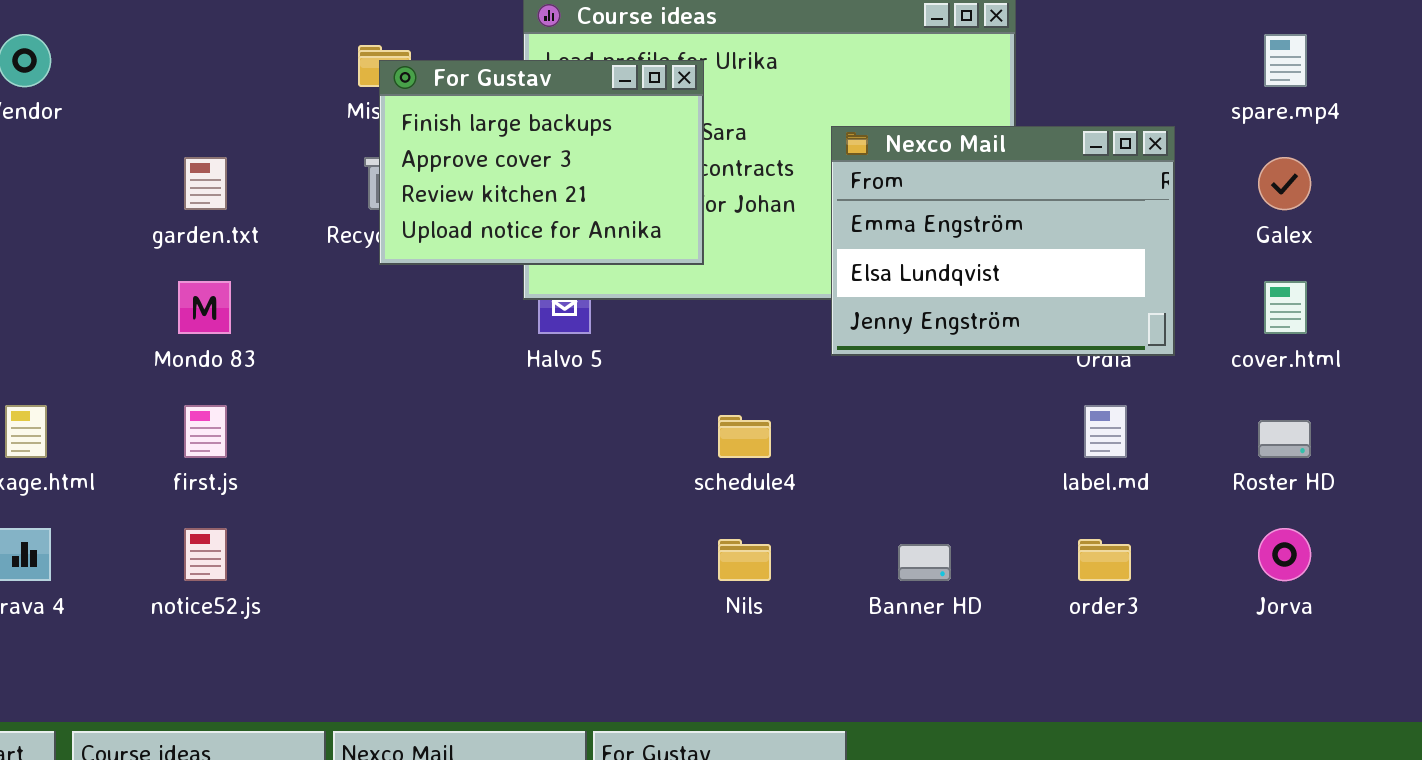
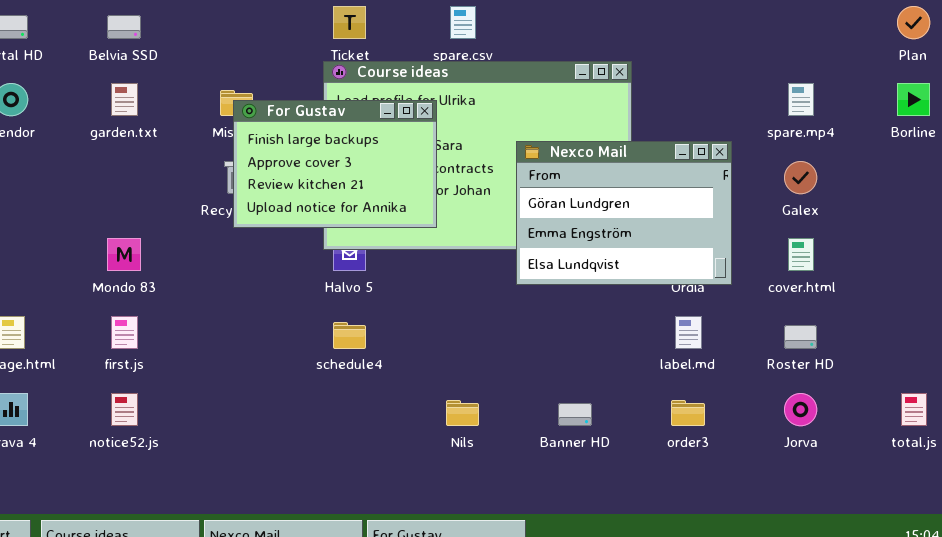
Nexco Mail: [831,126,1175,356] -> [516,141,732,285], scrolled up 1 row
garden.txt: [184,157,227,210] -> [111,83,138,116], moved
schedule4: [718,415,771,458] -> [333,322,366,349], moved

